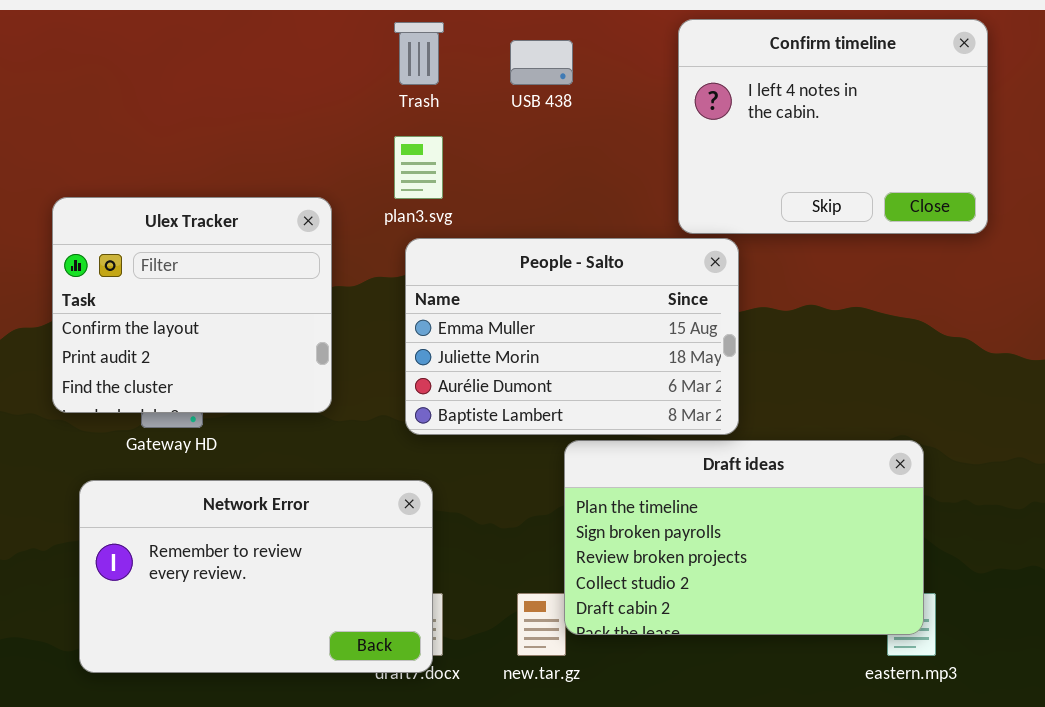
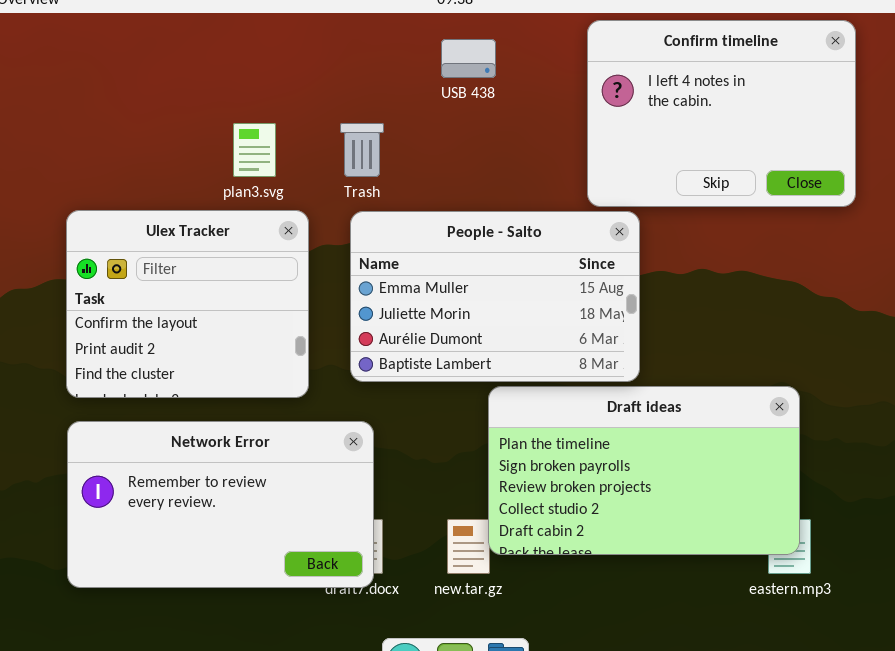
Trash: [394,22,444,85] -> [340,123,384,177], moved
plan3.svg: [394,136,443,199] -> [233,123,276,177], moved
Ulex Tracker: [52,197,332,413] -> [66,210,309,398], moved

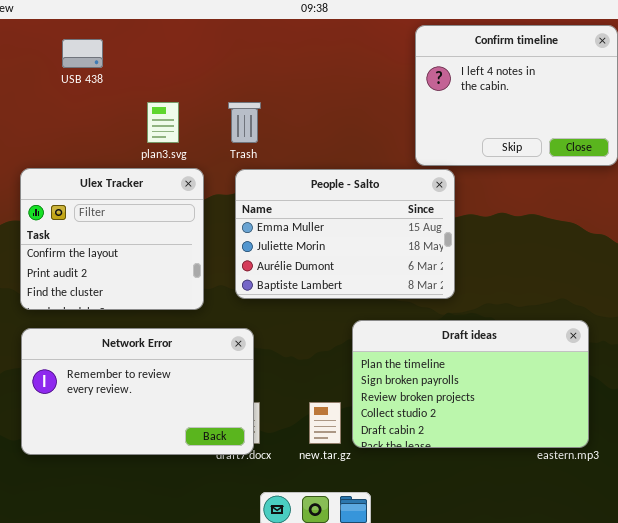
USB 438: [441,39,496,78] -> [62,39,103,68], moved
Draft ideas: [488,386,800,555] -> [352,320,589,448], moved

